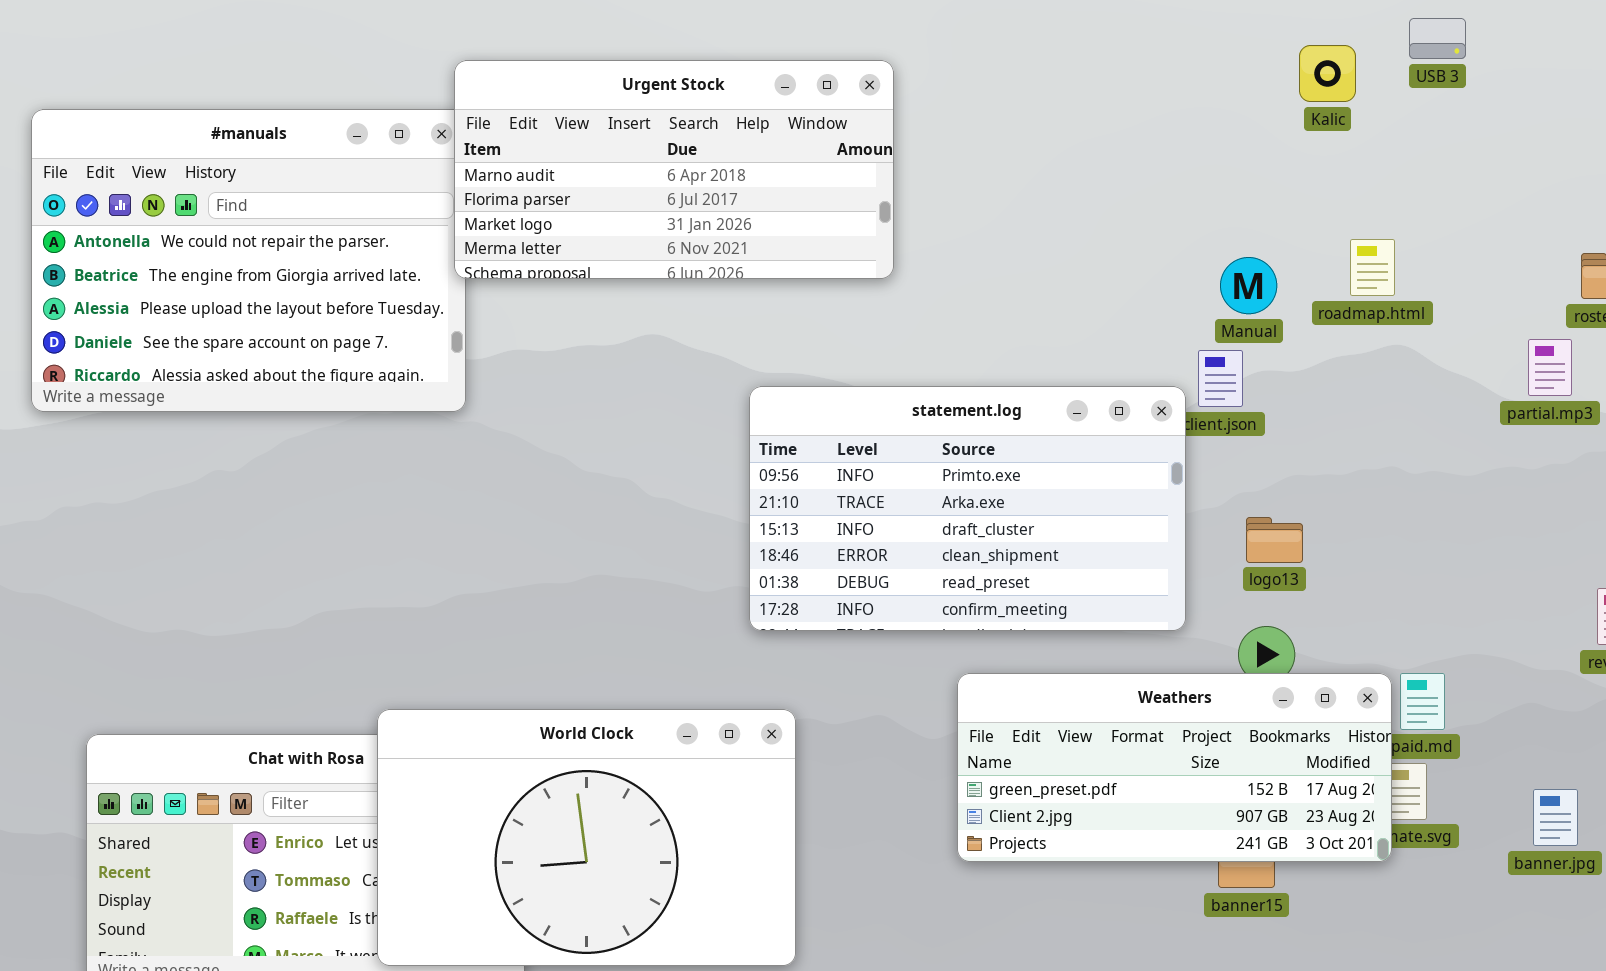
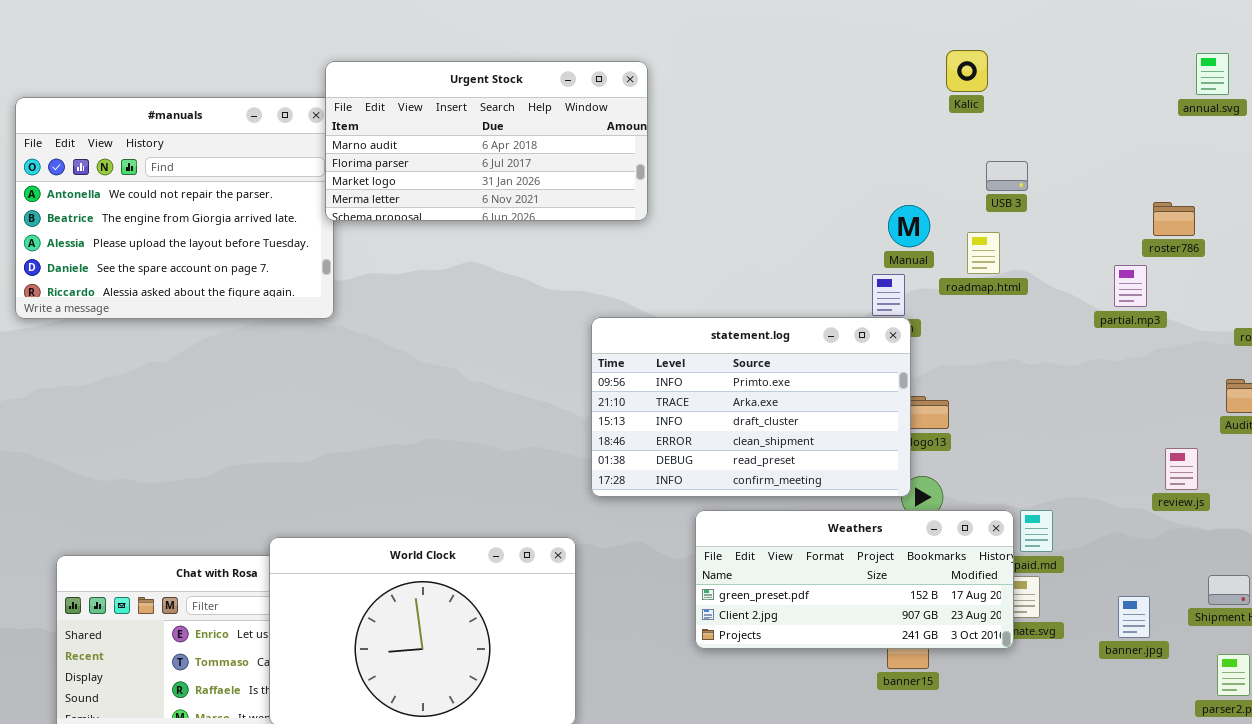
USB 3: [1409,18,1466,59] -> [986,161,1028,191], moved
roadmap.html: [1350,239,1395,296] -> [967,232,1000,274], moved
statement.log: [749,386,1186,631] -> [591,317,911,497], moved

